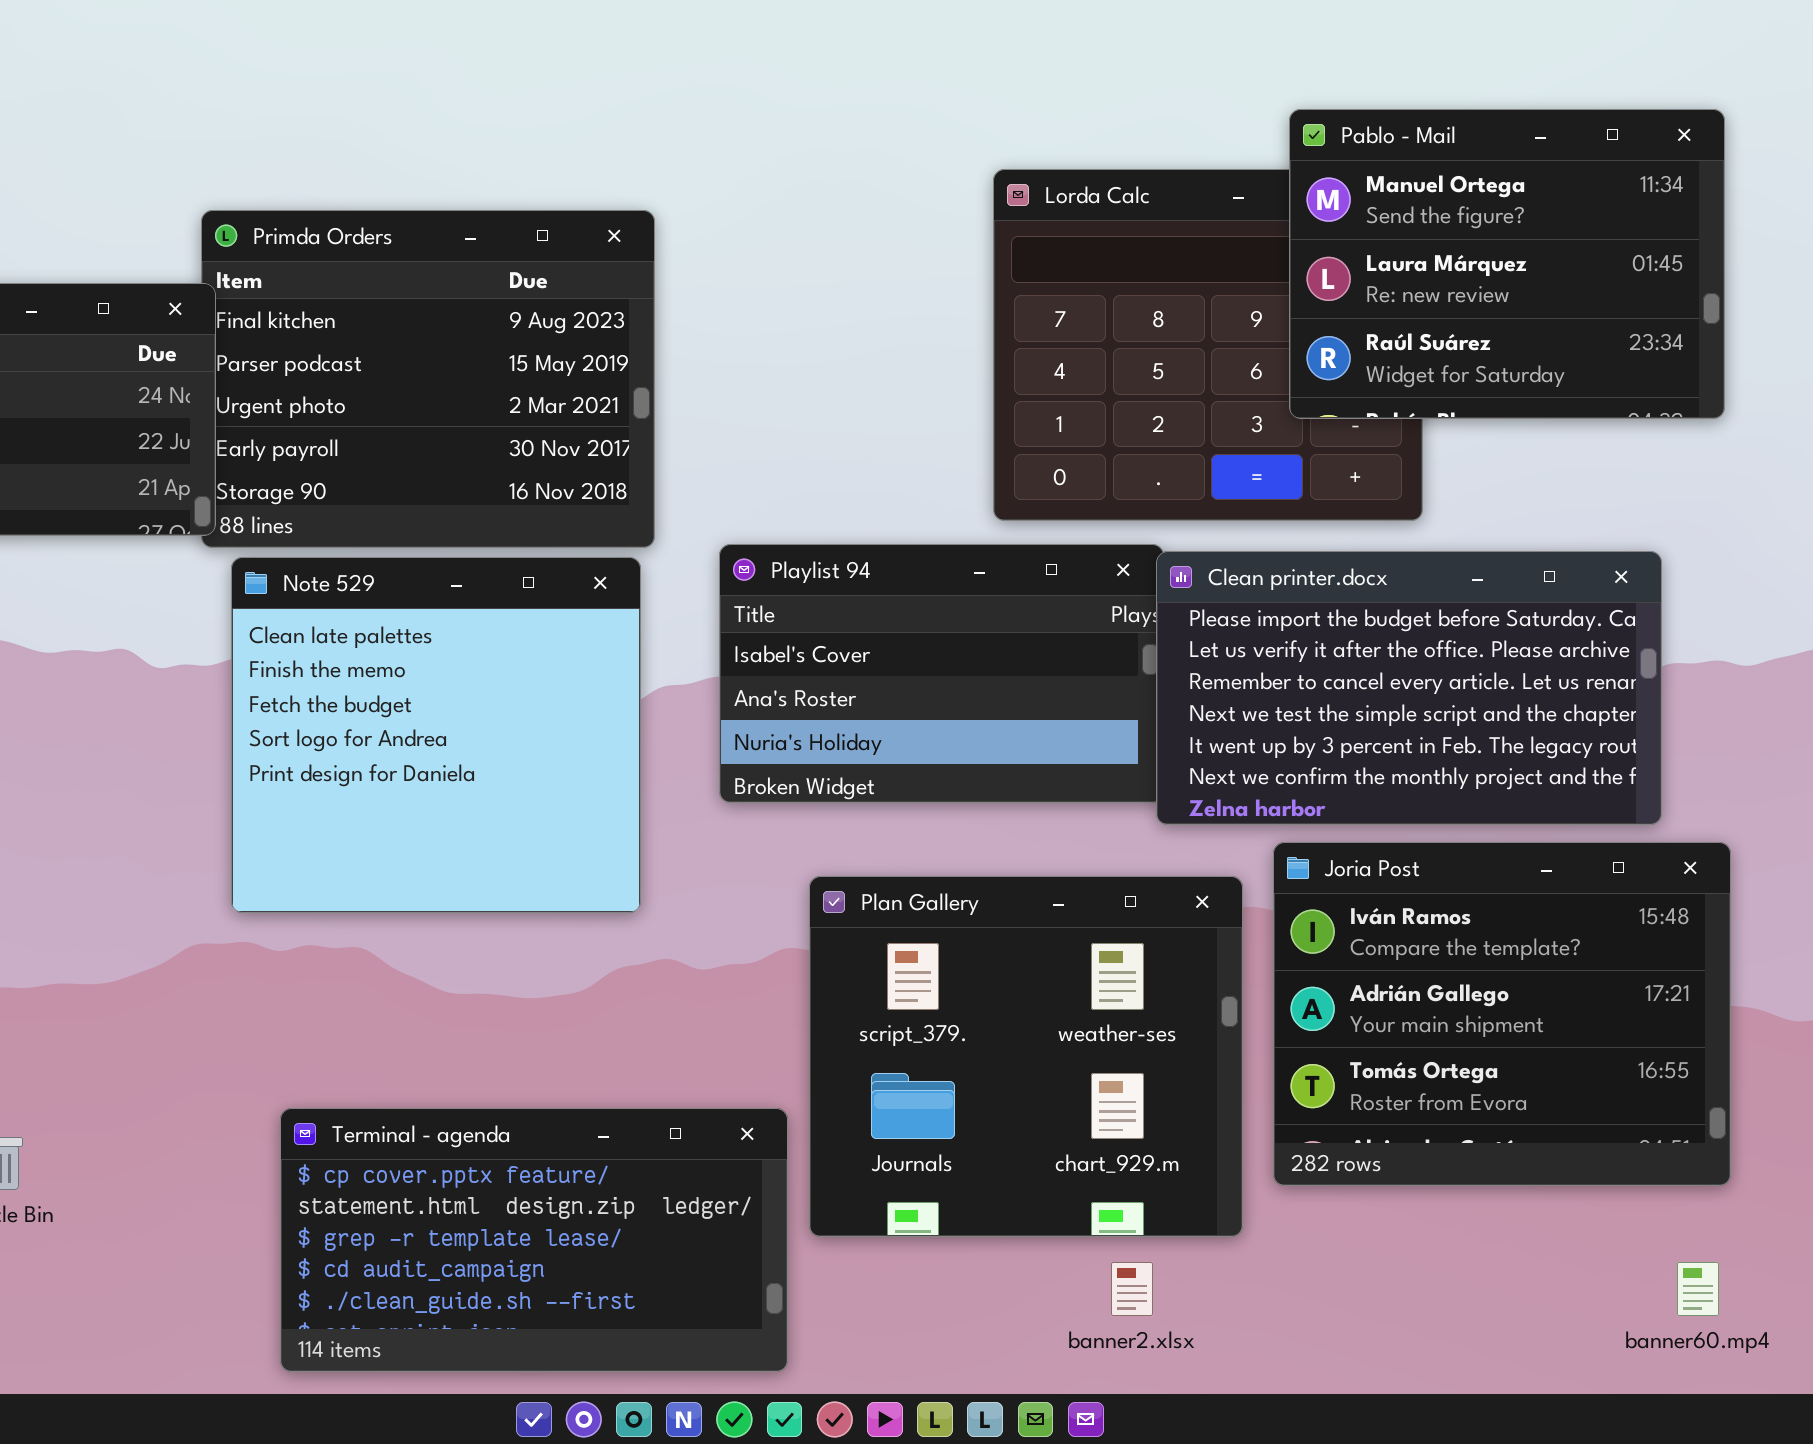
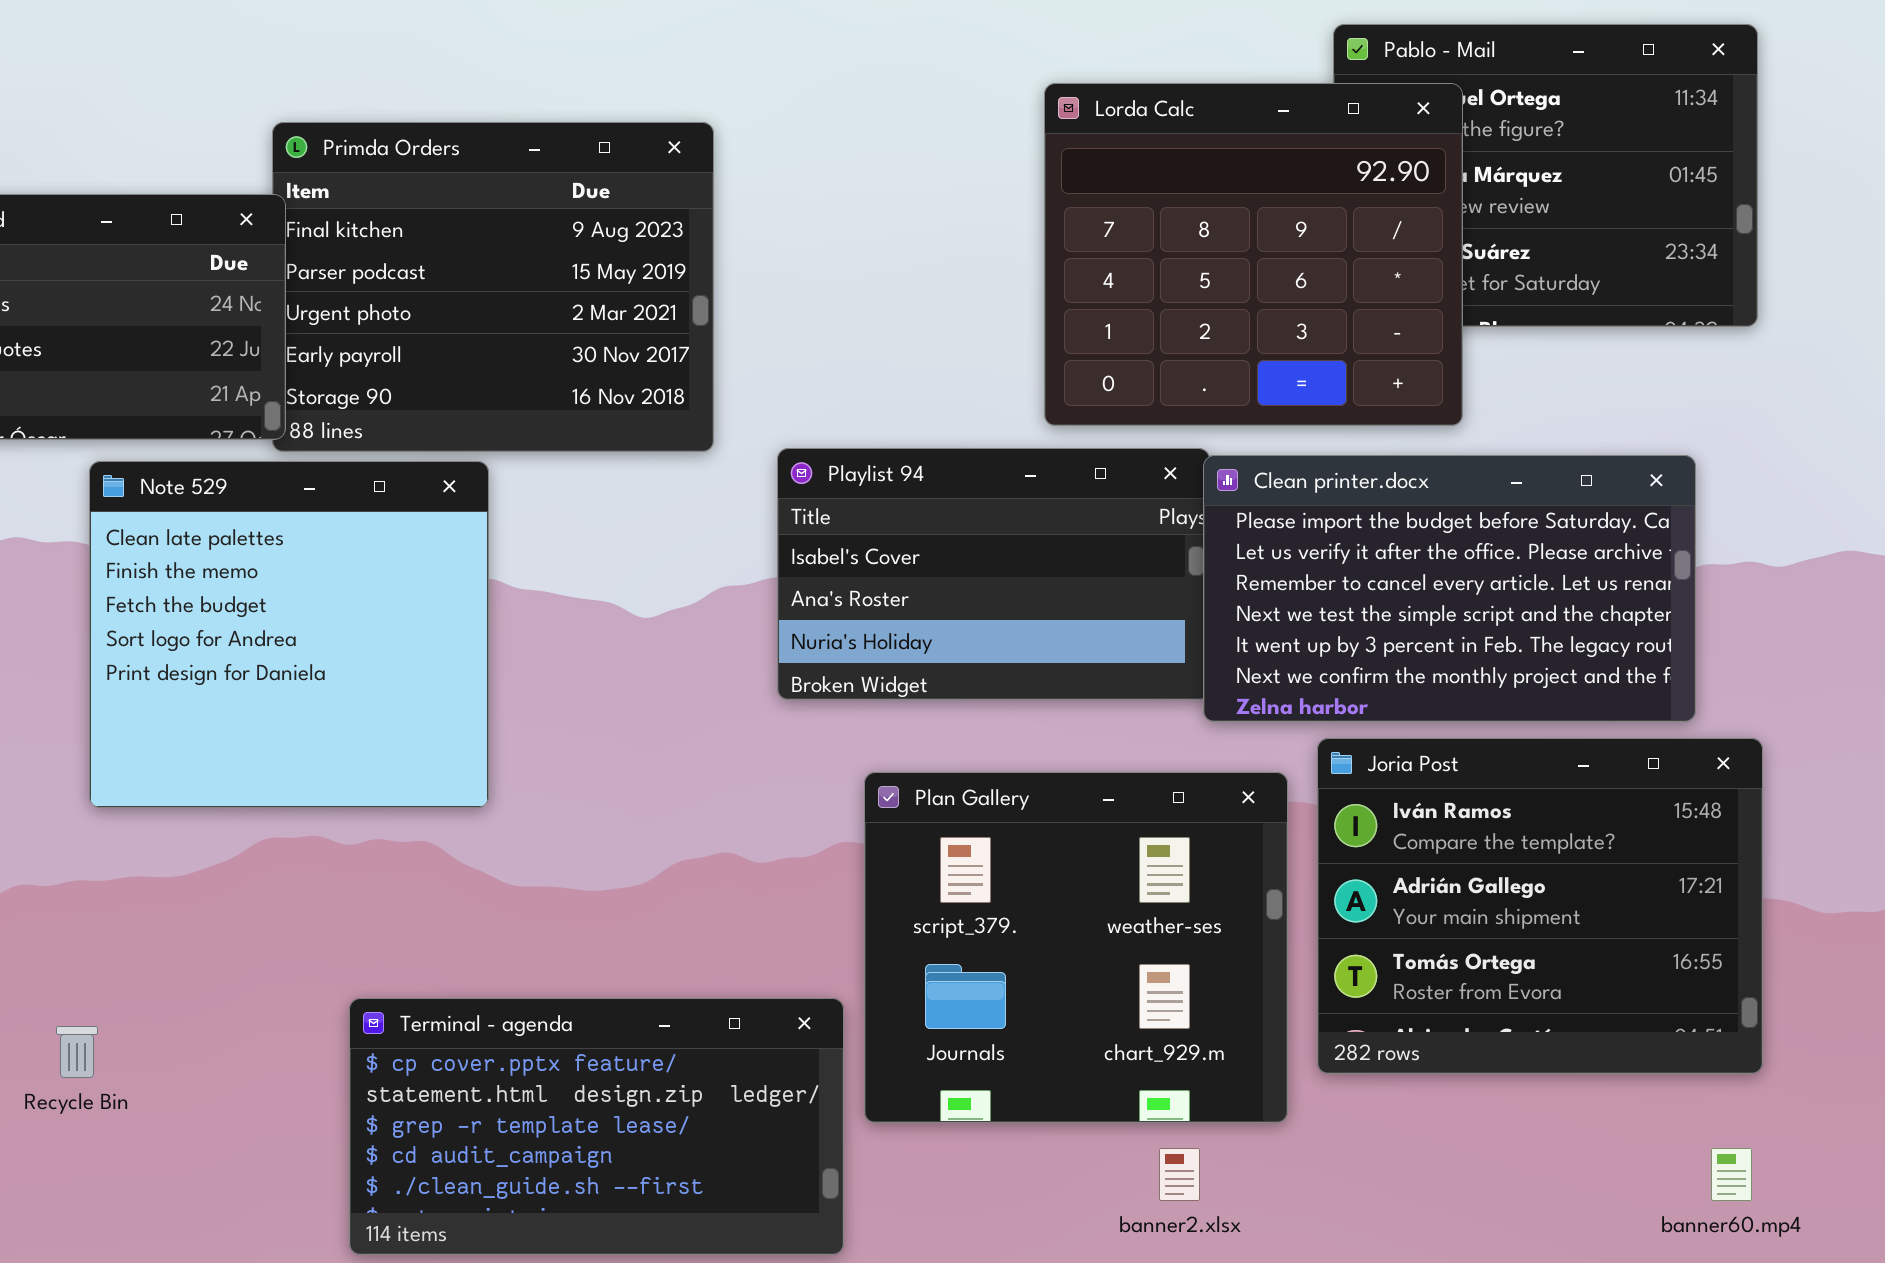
Lorda Calc: [993,169,1423,521] -> [1044,83,1463,426], raised
Note 529: [231,557,641,913] -> [89,461,489,808], moved

